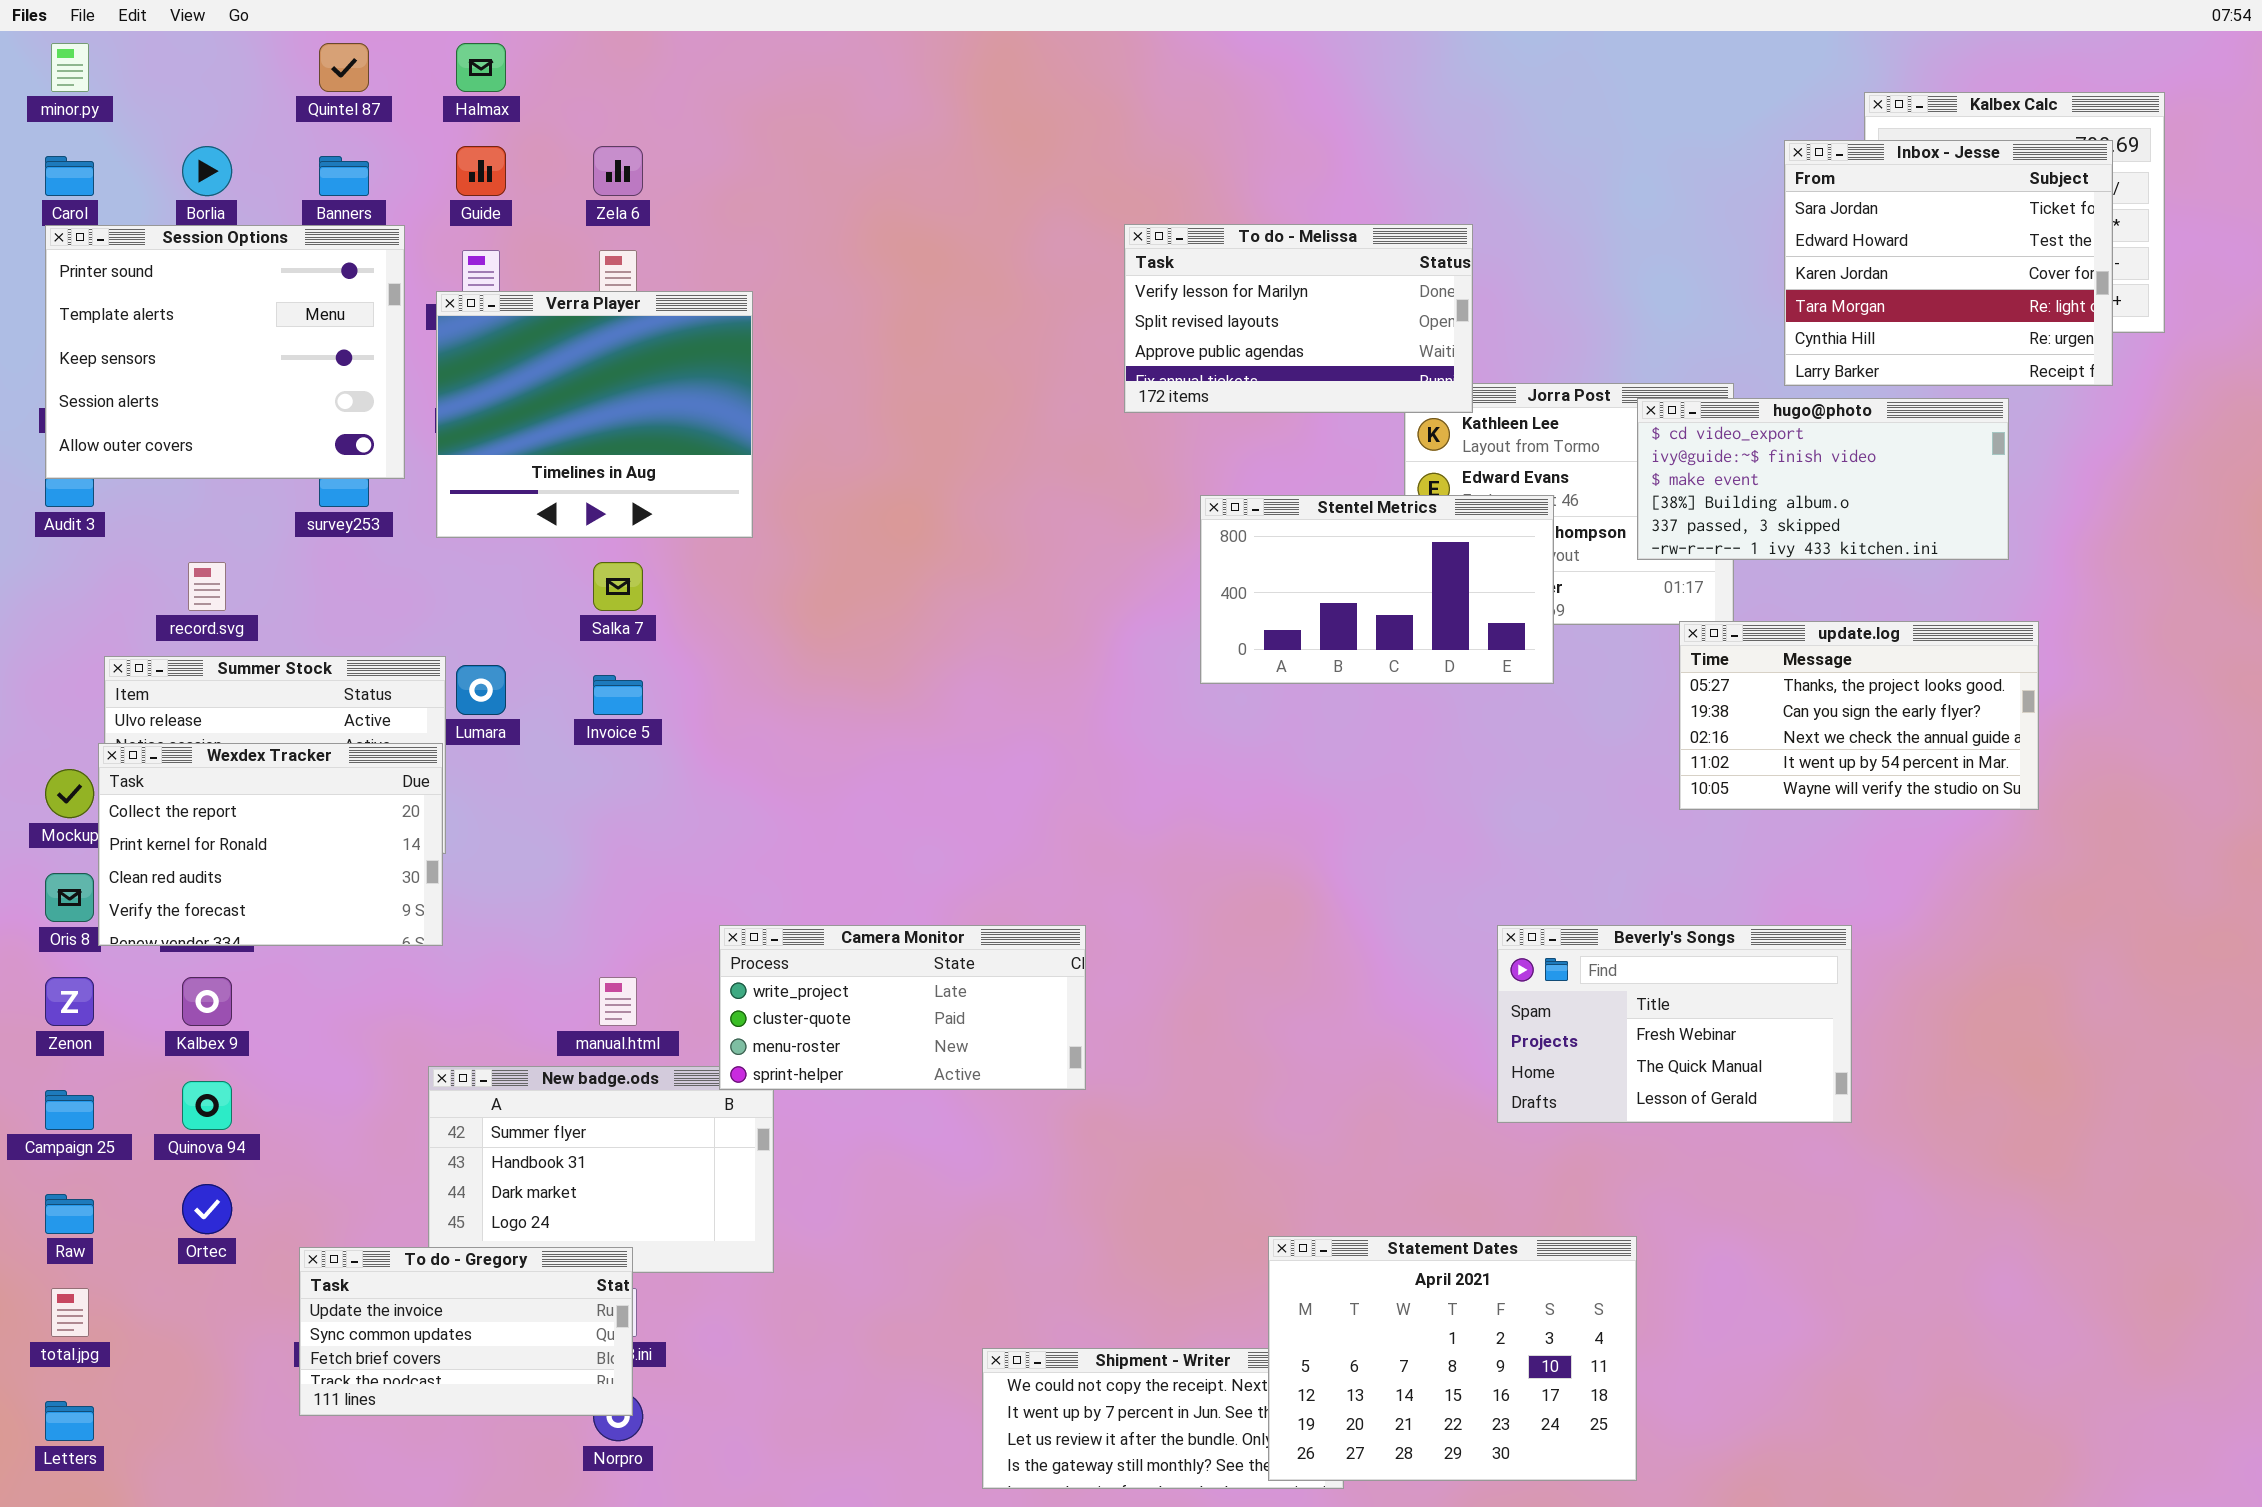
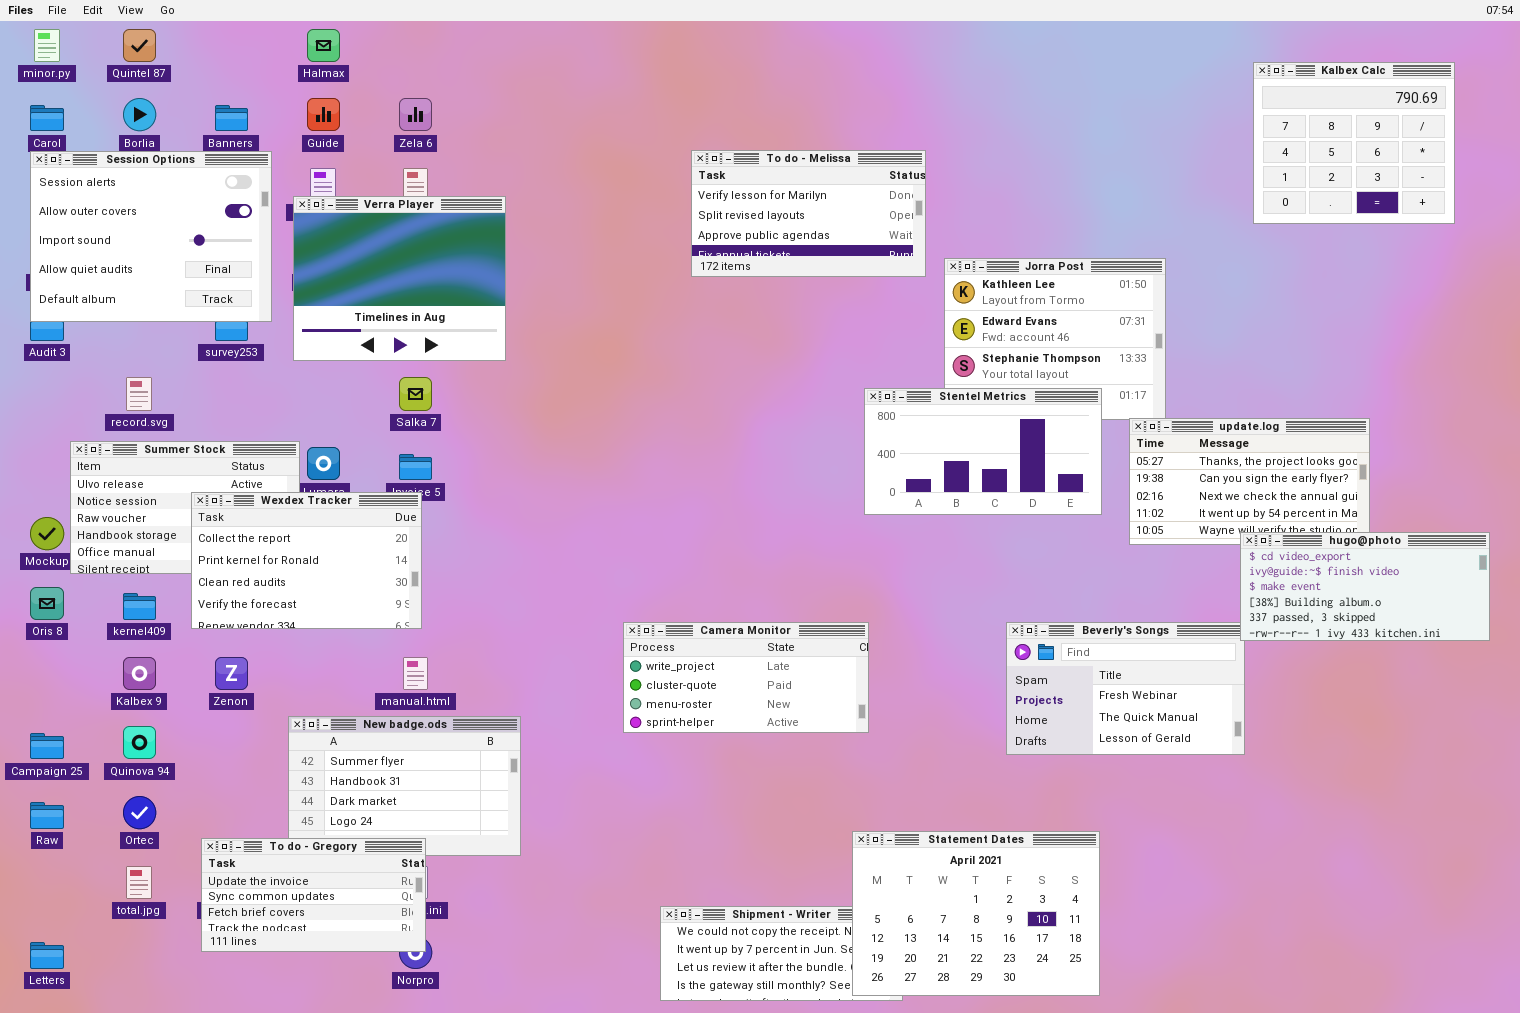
Quintel 87: [319,43,369,92] -> [123,29,156,62], moved
Inbox - Jesse: [1784,140,2113,386] -> none, closed
To do - Melissa: [1124,224,1473,413] -> [691,150,926,277], moved
Session Options: [45,225,405,479] -> [30,151,272,322], scrolled down 3 rows
hugo@photo: [1637,398,2009,560] -> [1240,532,1490,641], moved
Stentel Metrics: [1200,495,1554,684] -> [864,388,1102,515], moved
Wexdex Tracker: [98,743,443,946] -> [191,492,422,629], moved
Camera Monitor: [719,925,1086,1090] -> [623,622,869,733], moved
Zenon: [45,977,94,1026] -> [215,657,248,690], moved
total.jpg: [51,1288,89,1337] -> [126,866,152,899], moved

